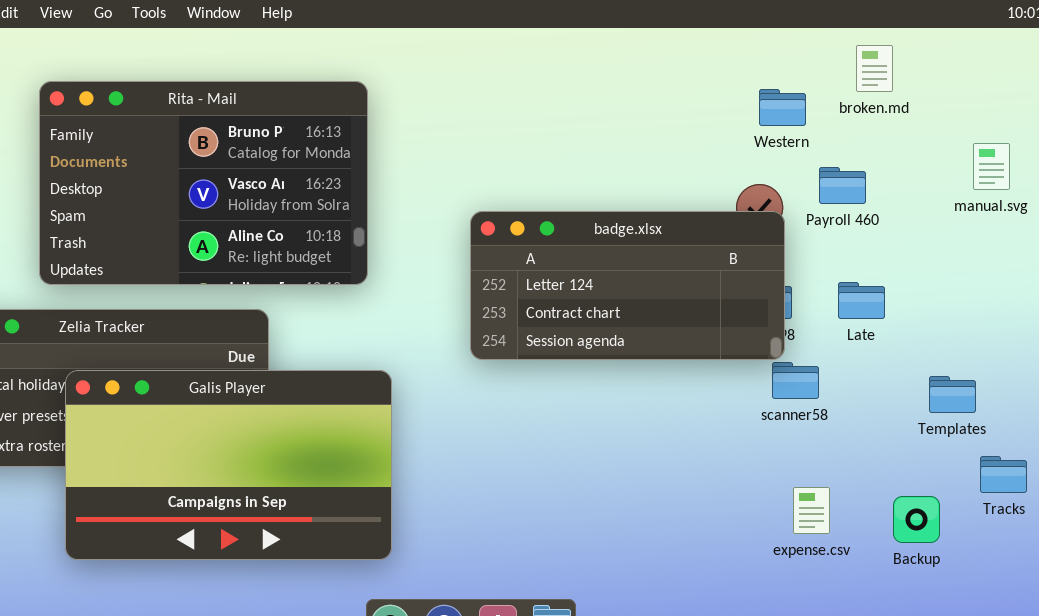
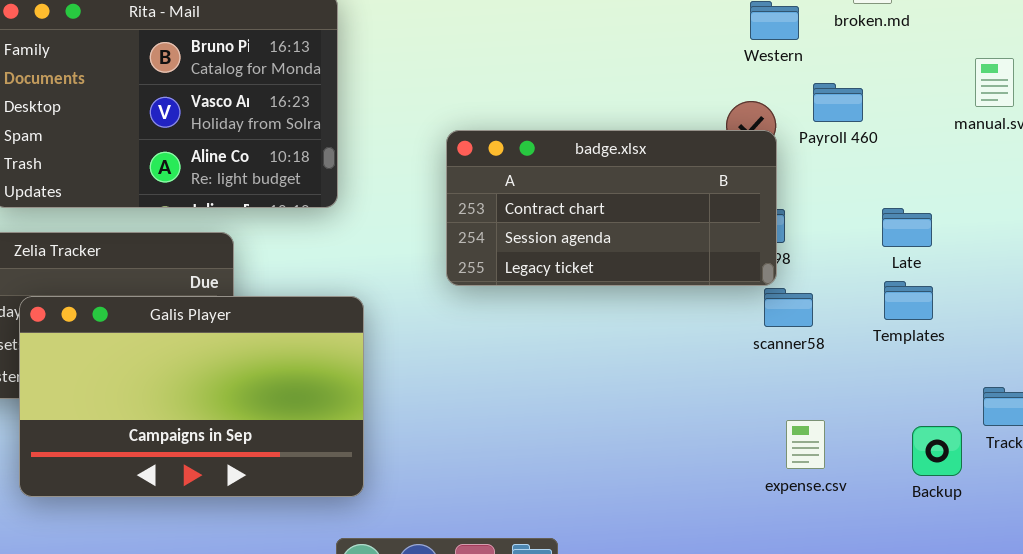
badge.xlsx: [470,211,785,360] -> [446,130,777,286], scrolled down 1 row
Late: [838,282,885,319] -> [882,208,932,247], moved
Templates: [929,376,976,413] -> [884,281,933,320], moved
Backup: [893,496,940,543] -> [912,426,962,476], moved

